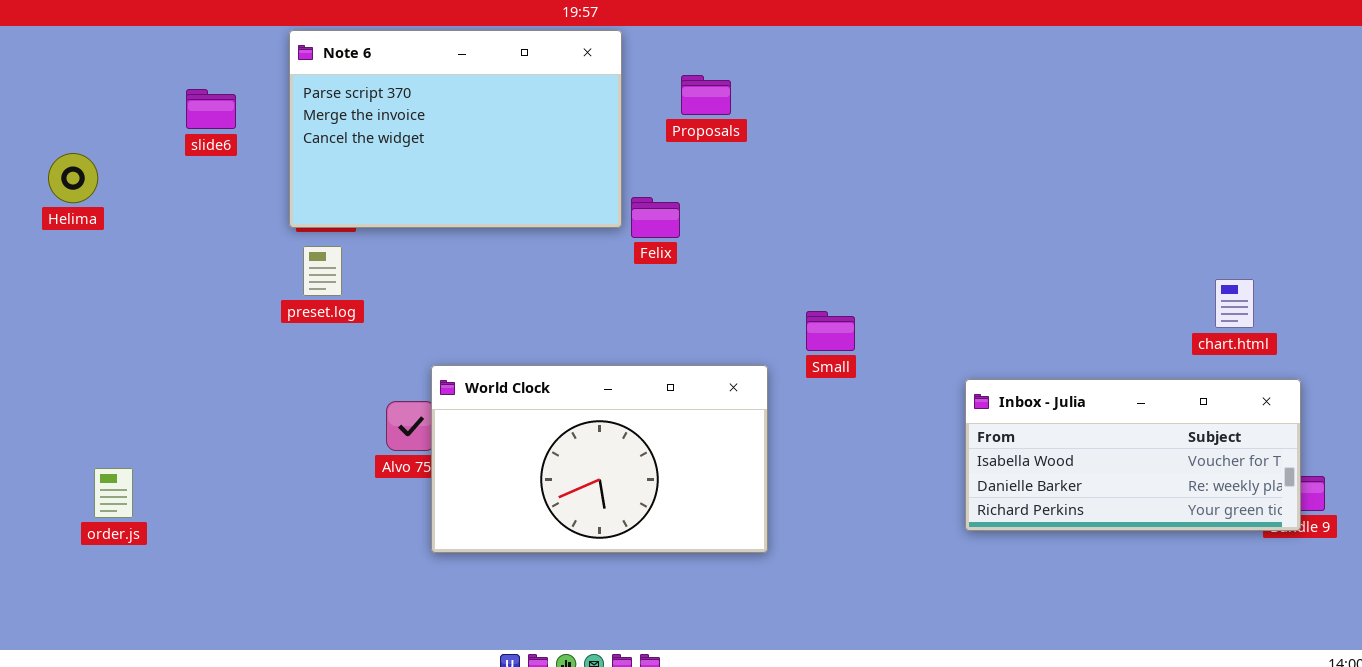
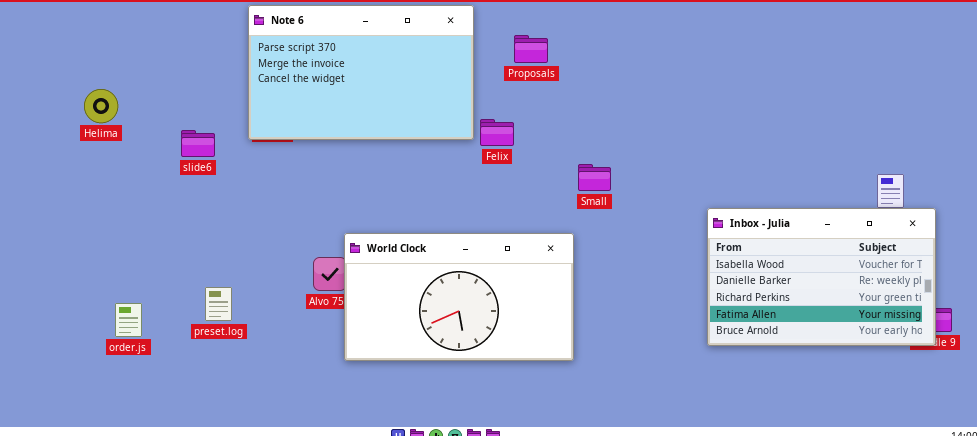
slide6: [186,89,236,129] -> [181,130,215,157], moved
preset.log: [303,246,342,296] -> [205,287,232,321], moved
Small: [806,311,855,351] -> [578,164,611,191], moved
Inbox - Julia: [965,379,1301,531] -> [707,208,936,346], resized

